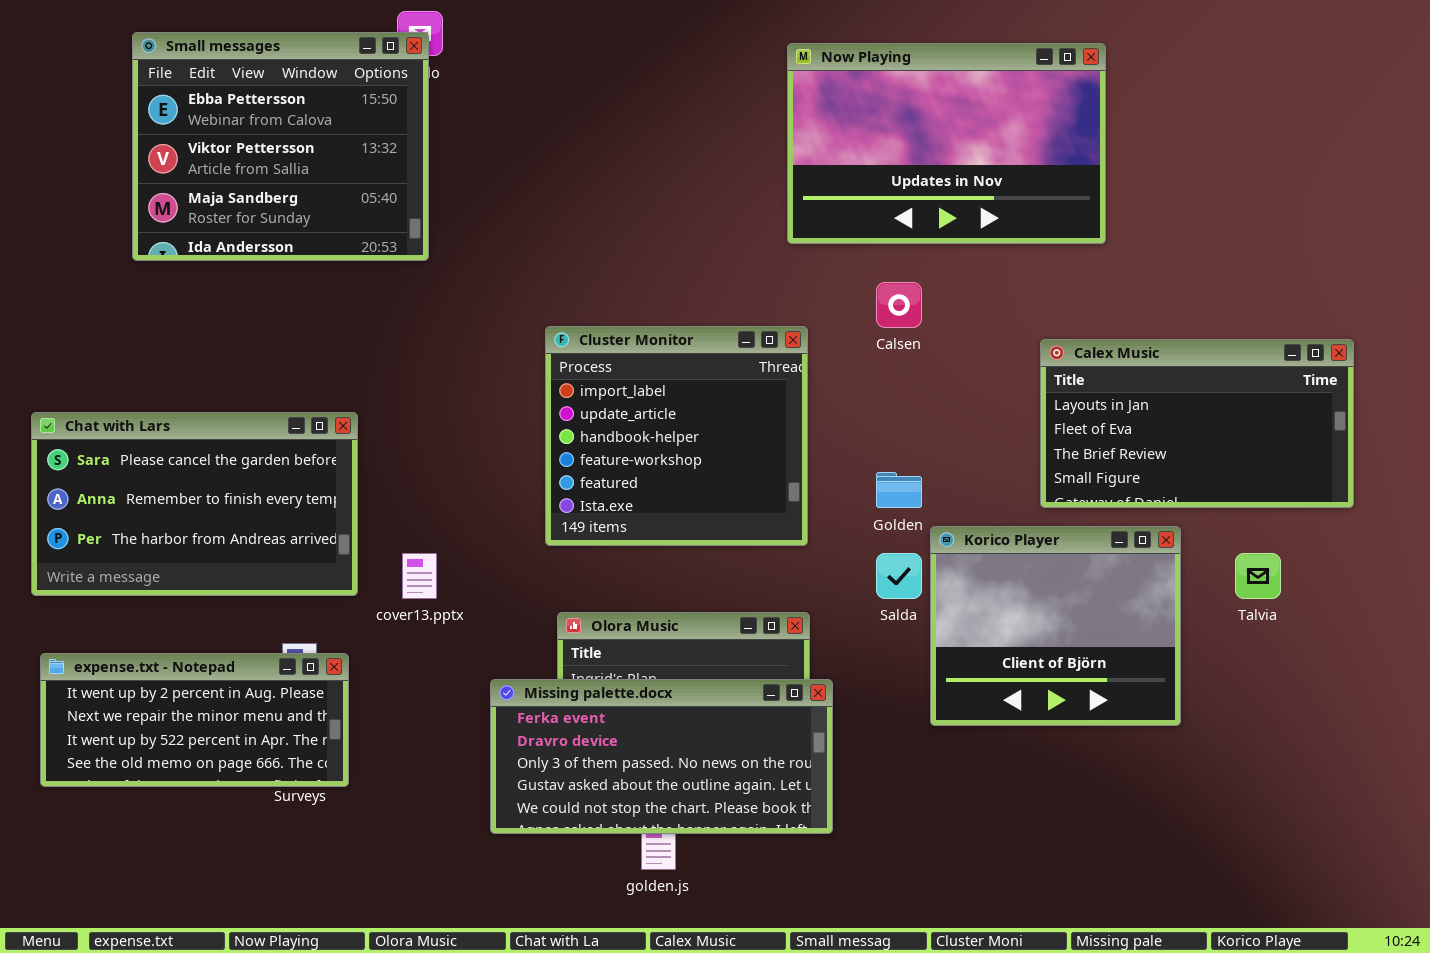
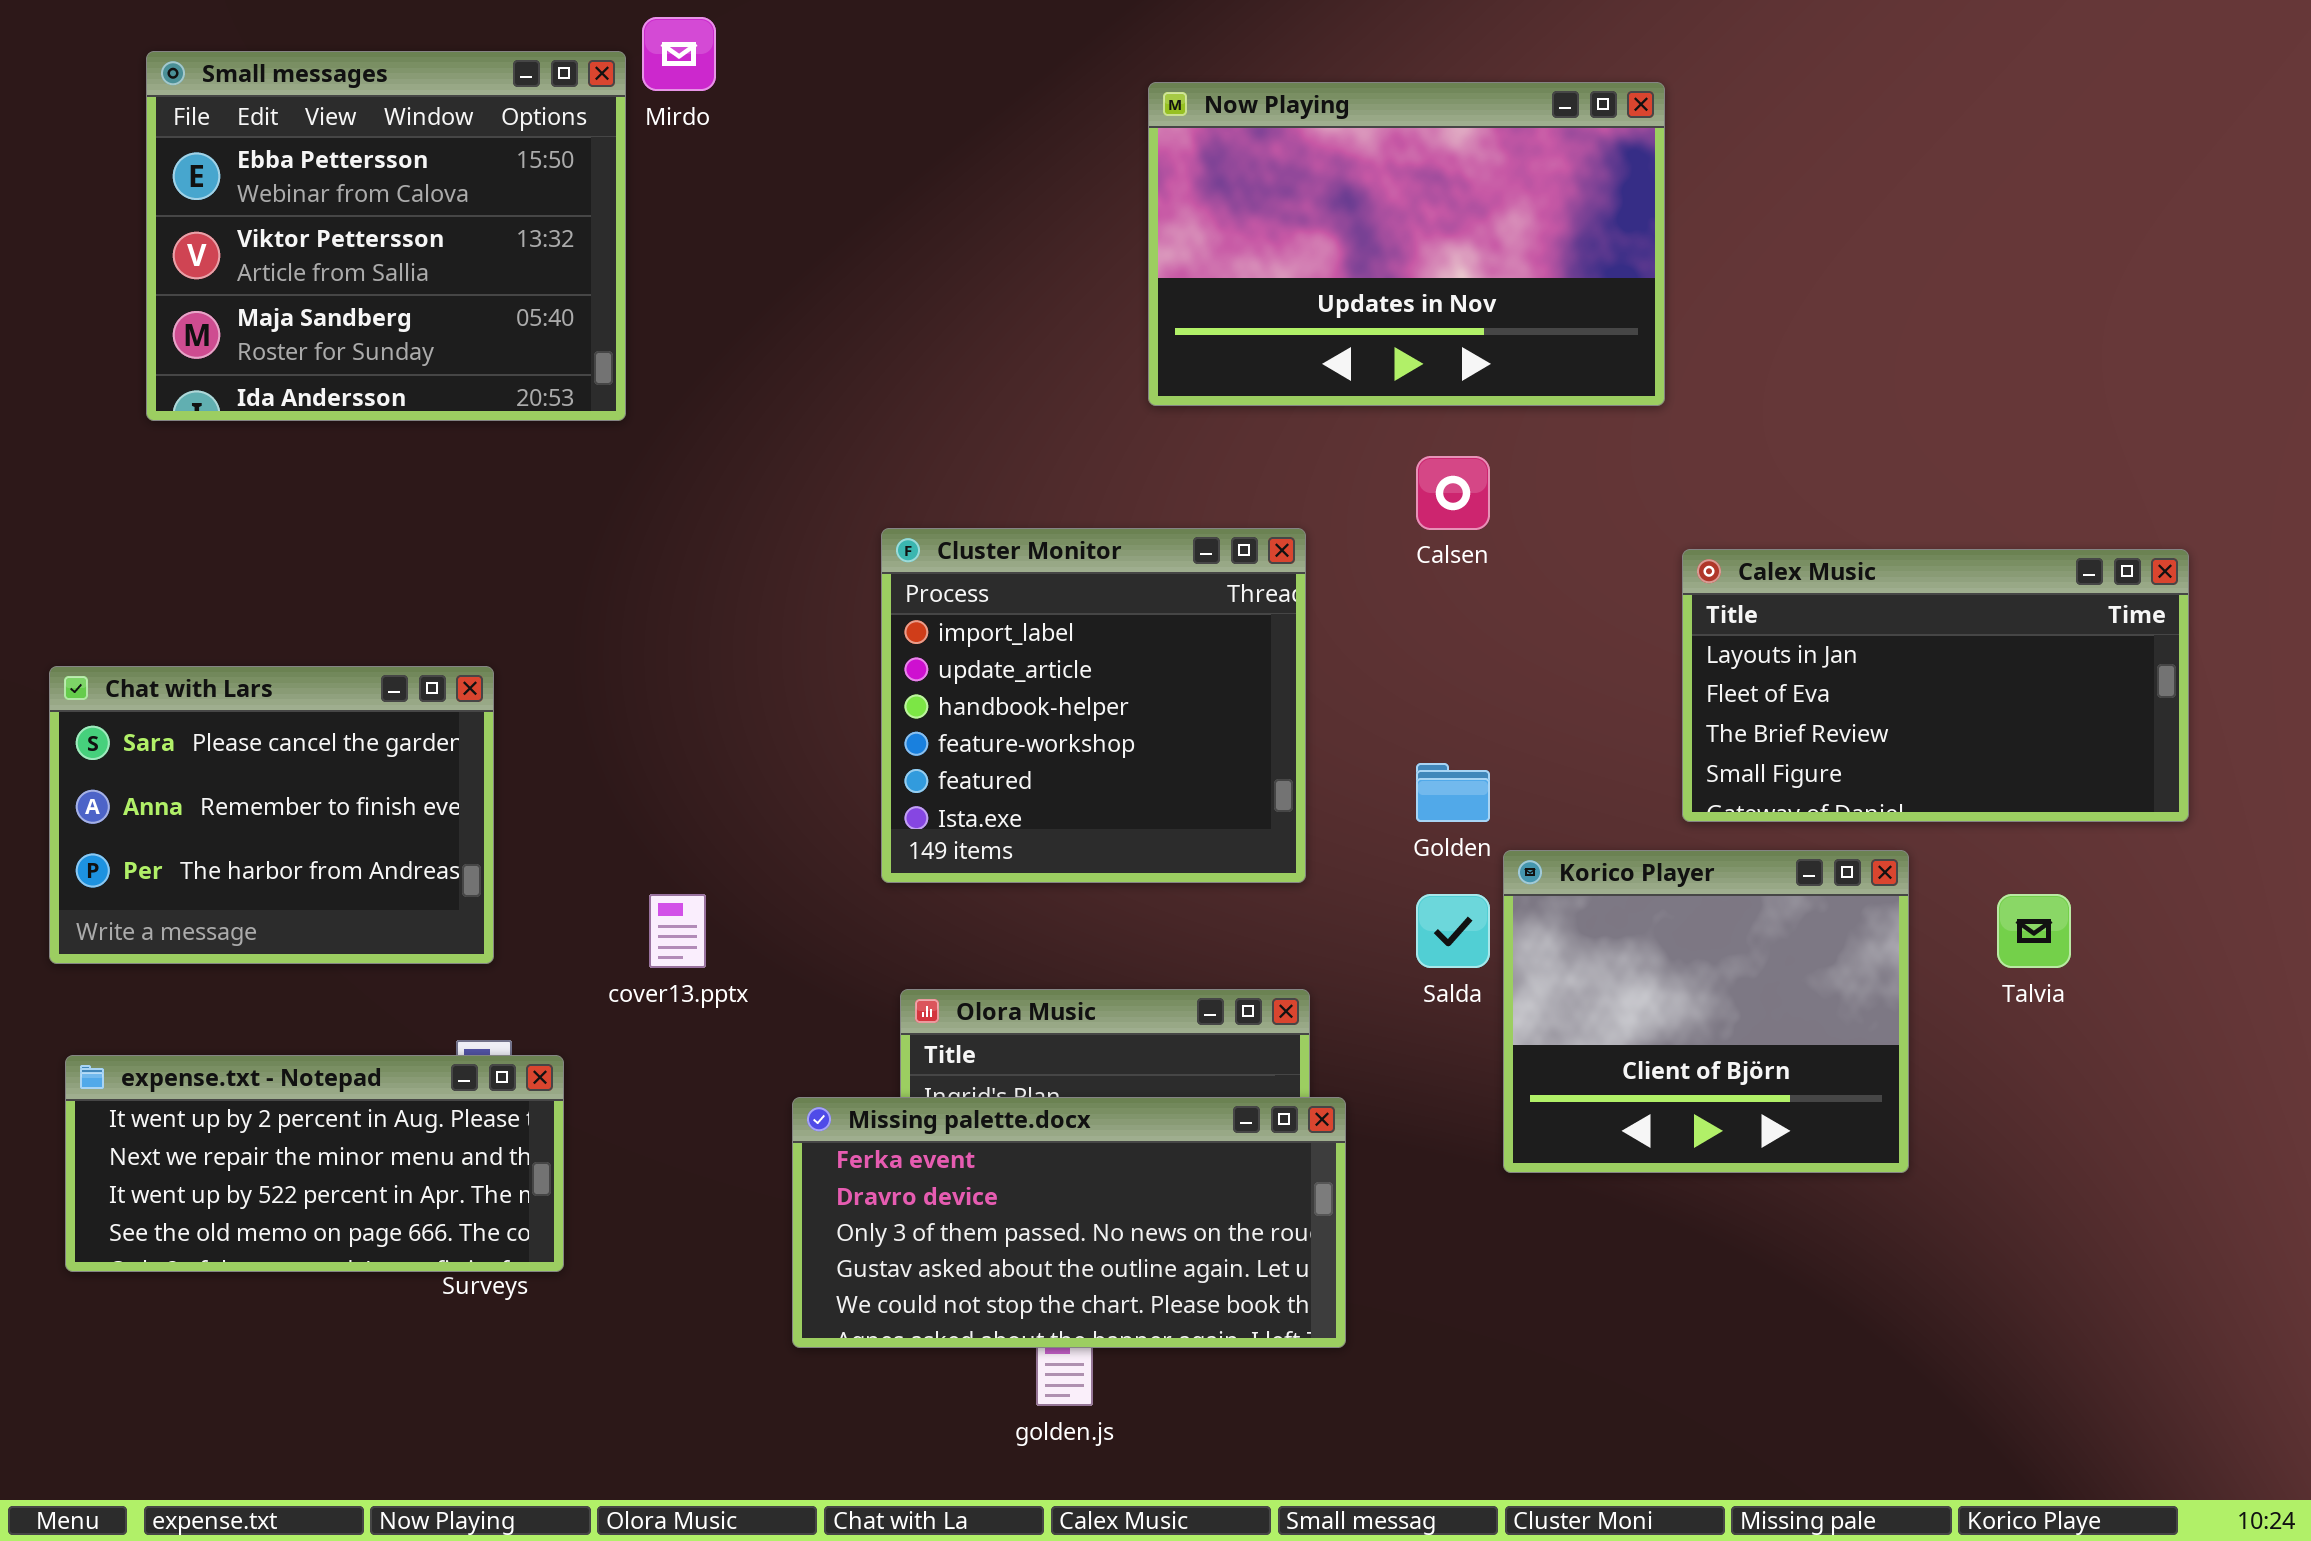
Small messages: [132,32,429,261] -> [146,51,626,421], moved
Now Playing: [787,43,1106,244] -> [1148,82,1665,406], moved
Chat with Lars: [31,412,358,596] -> [49,666,494,964], resized

